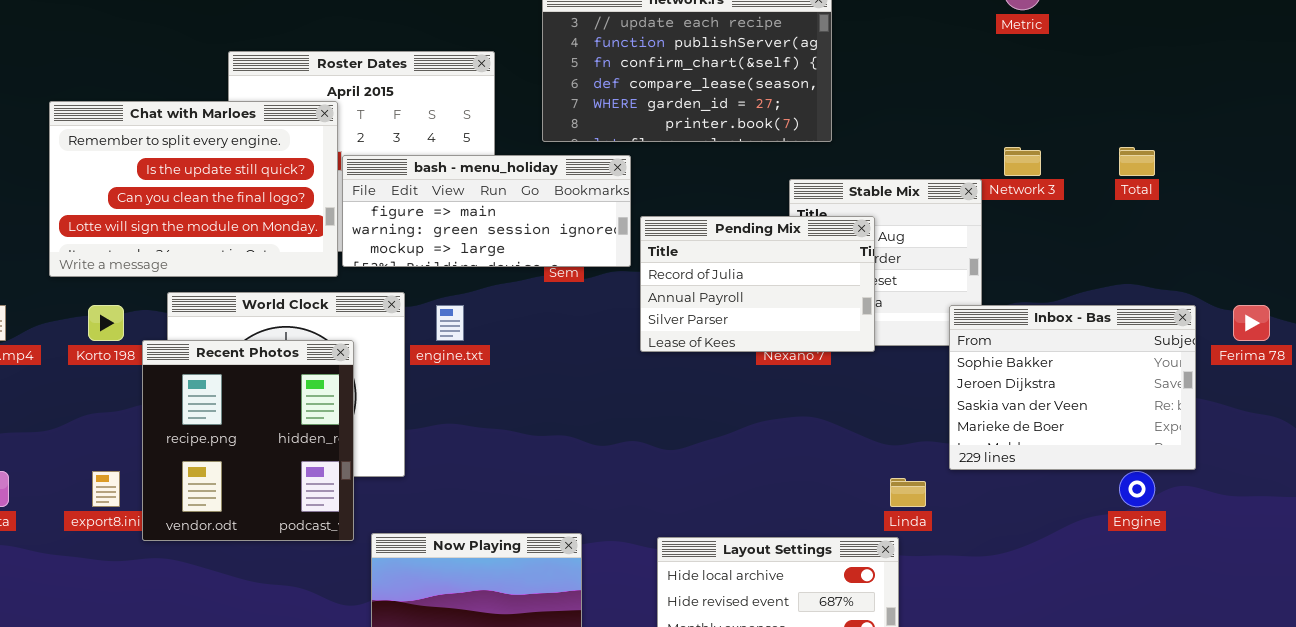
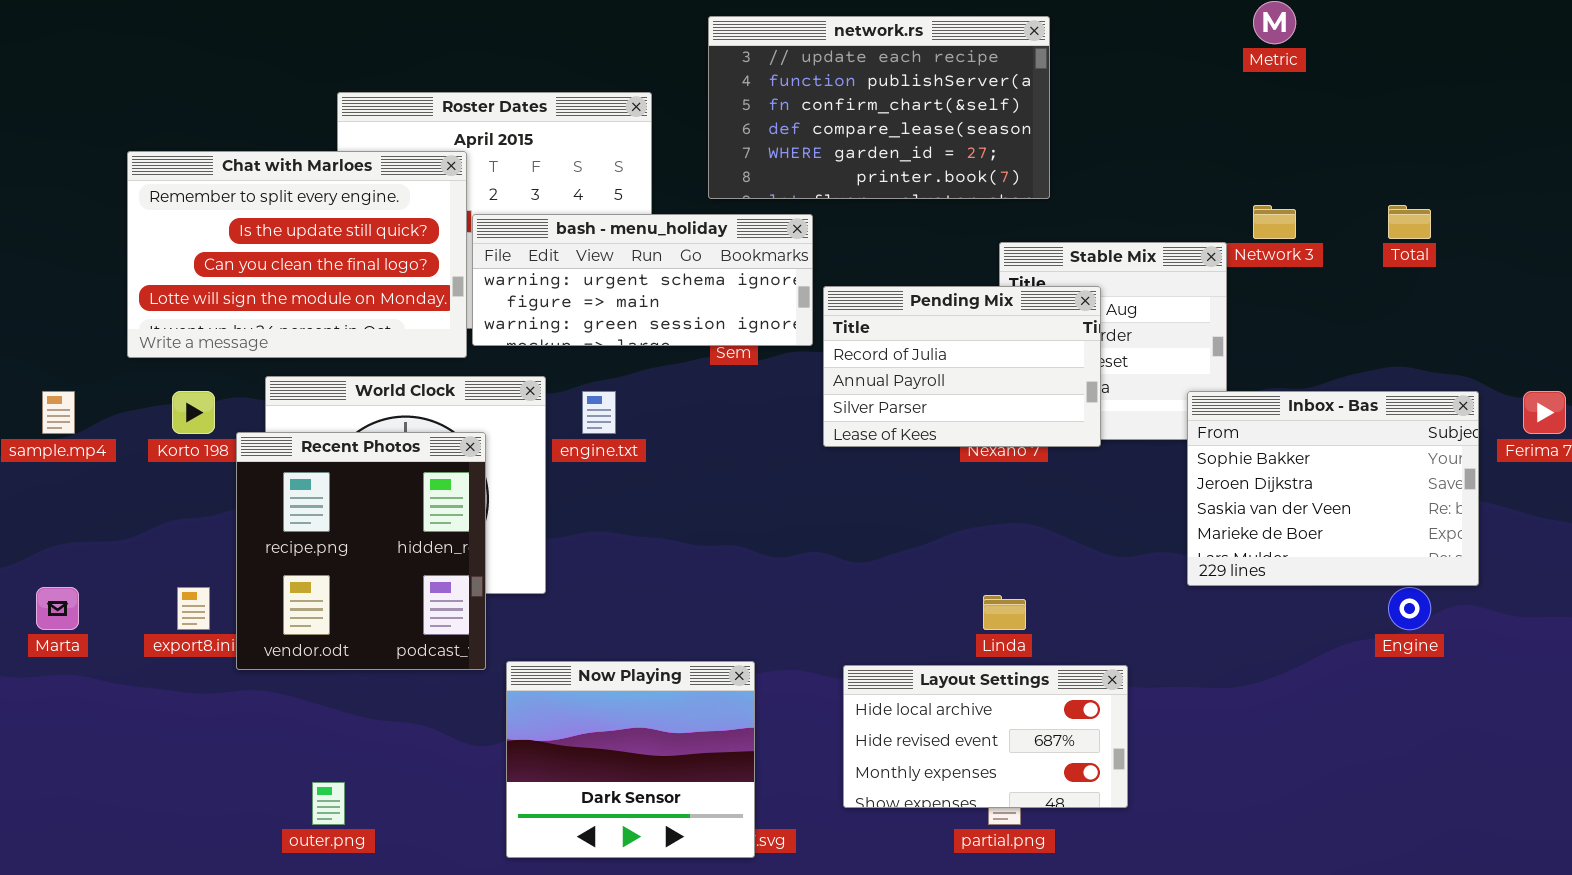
bash - menu_holiday: [342,155,631,267] -> [472,214,813,346], scrolled up 1 row
Linda: [890,478,926,507] -> [983,595,1026,630], moved

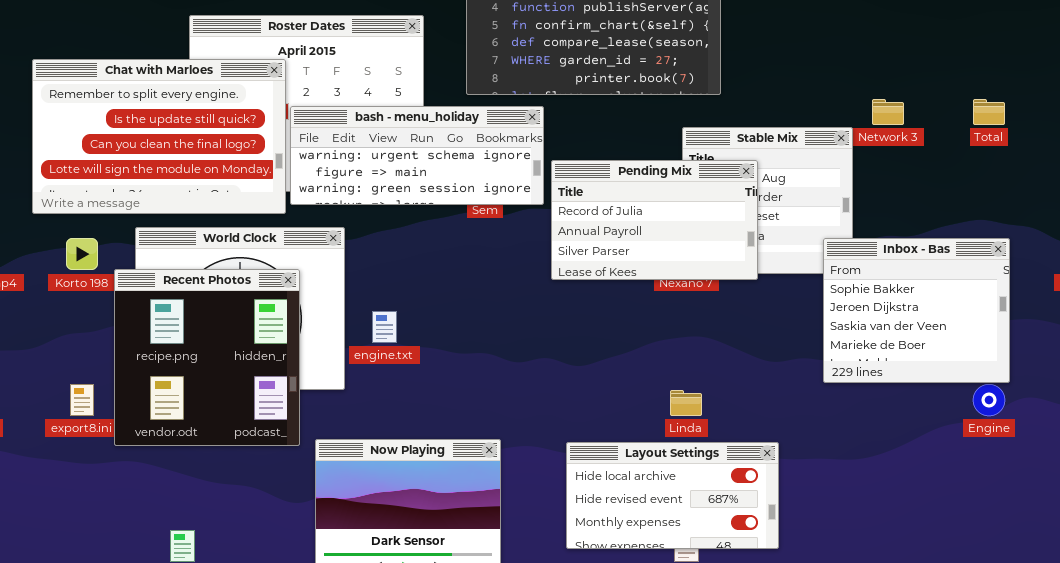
engine.txt: [582,391,616,434] -> [372,311,397,343], moved
Inbox - Bas: [1187,391,1479,586] -> [823,238,1010,383], resized

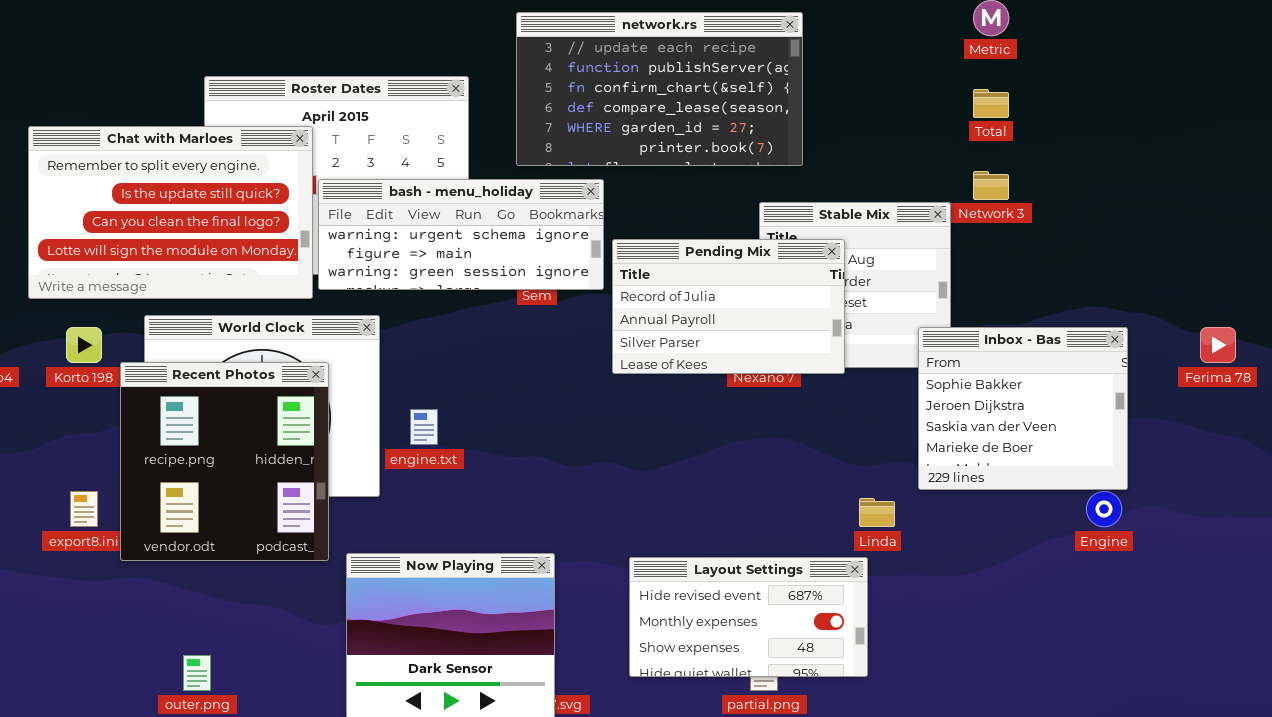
Total: [973,99,1005,125] -> [973,89,1009,118], moved
Linda: [670,390,702,416] -> [859,498,895,527], moved
Layout Settings: [566,442,779,549] -> [629,557,868,677], scrolled down 1 row

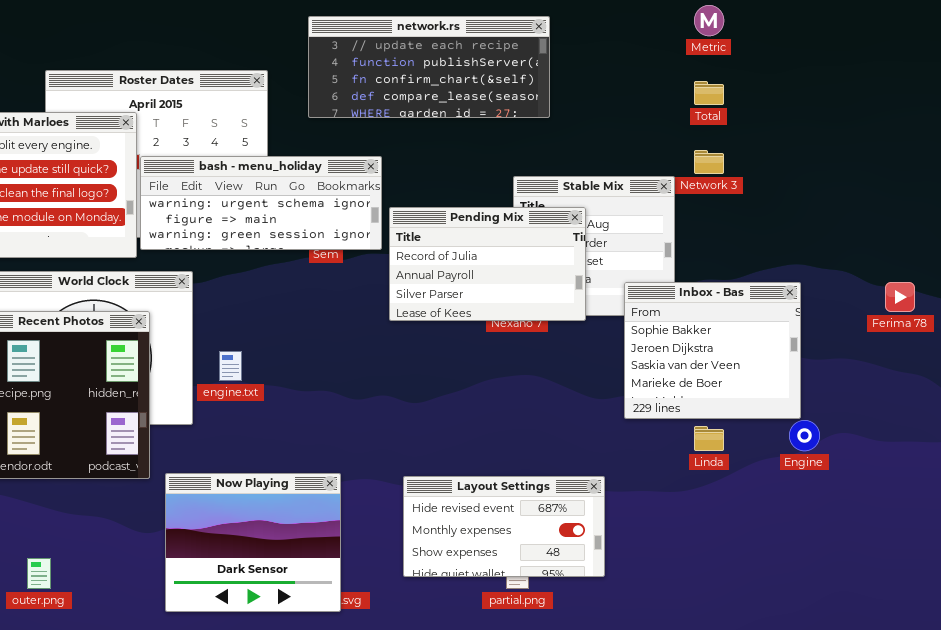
network.rs: [516,12,803,166] -> [308,16,550,118], resized
Inbox - Bas: [918,327,1128,490] -> [624,282,801,419], moved
Linda: [859,498,895,527] -> [694,426,724,451], moved

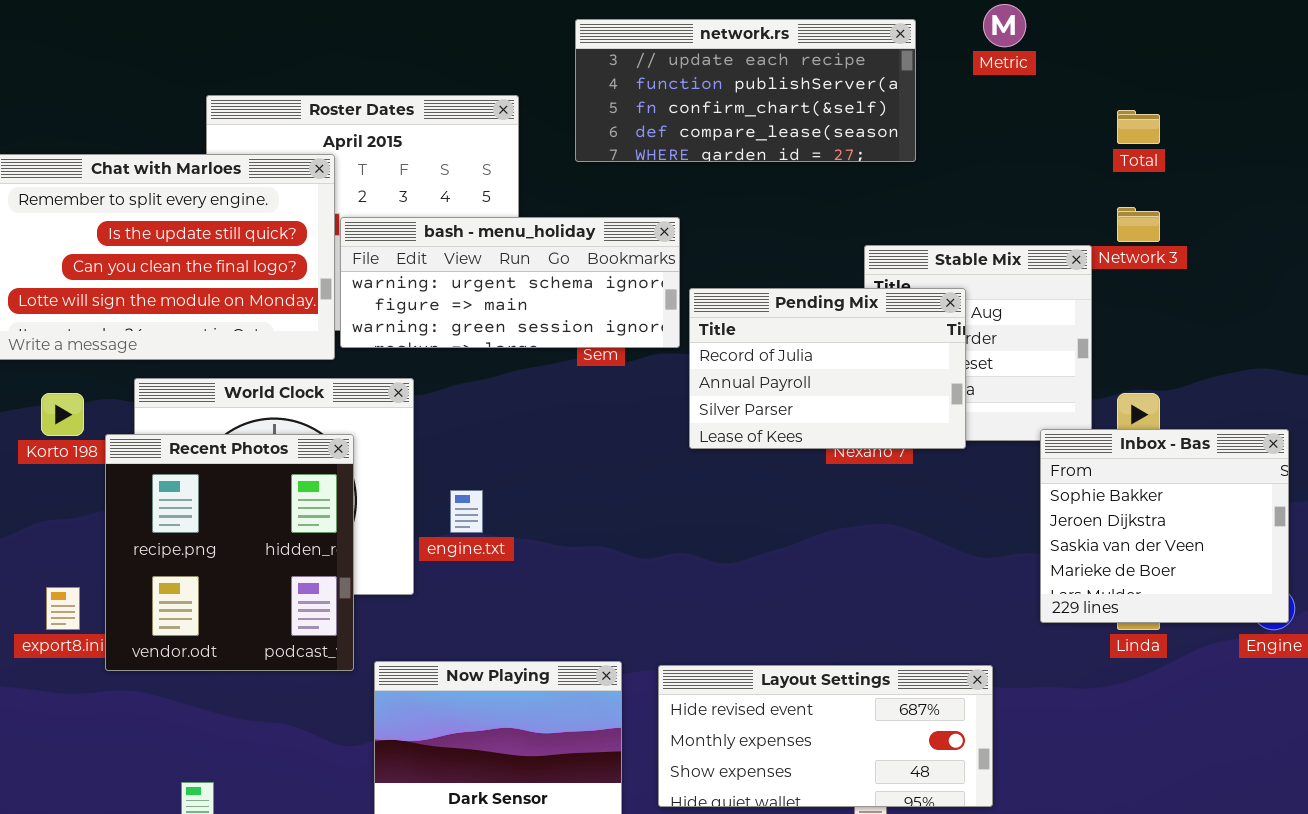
Metric: [694,5,724,36] -> [983,4,1026,47], moved
Inbox - Bas: [624,282,801,419] -> [1040,429,1289,623], moved
Layout Settings: [403,476,605,577] -> [658,665,993,807], resized

